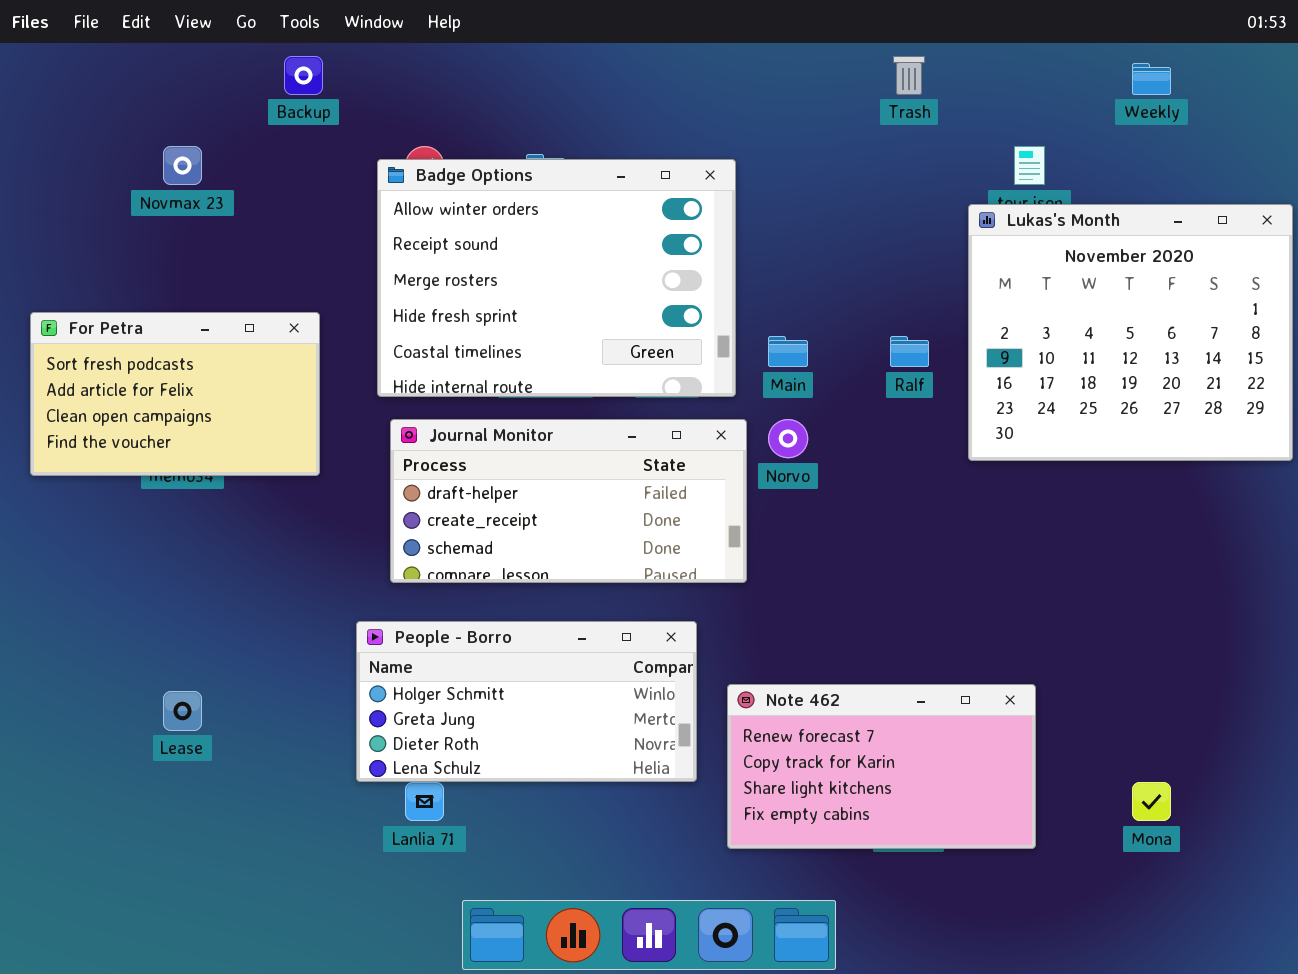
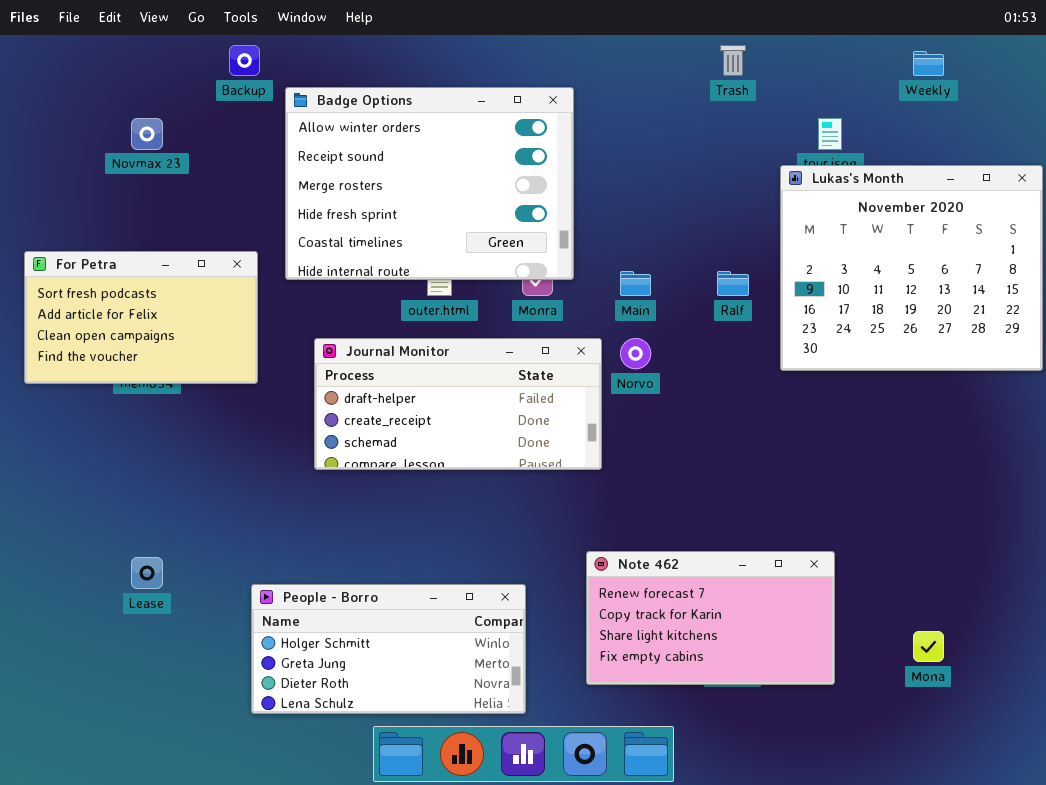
Badge Options: [377,159,736,397] -> [285,87,574,280], moved
People - Borro: [356,621,697,782] -> [251,584,526,714], moved

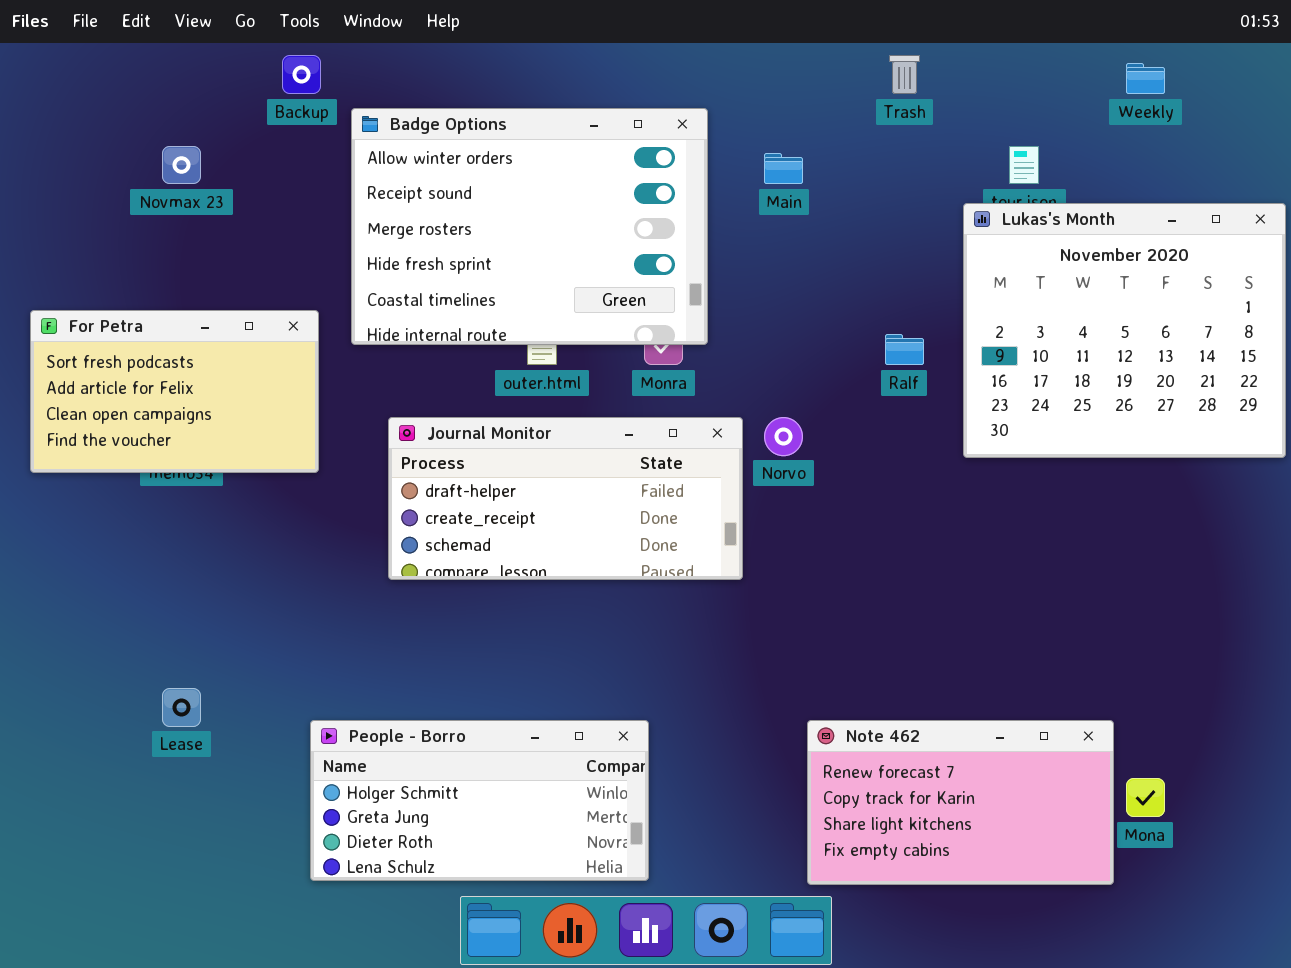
Main: [620,271,651,296] -> [764,153,803,184], moved
Note 462: [586,551,835,685] -> [807,720,1114,885], moved

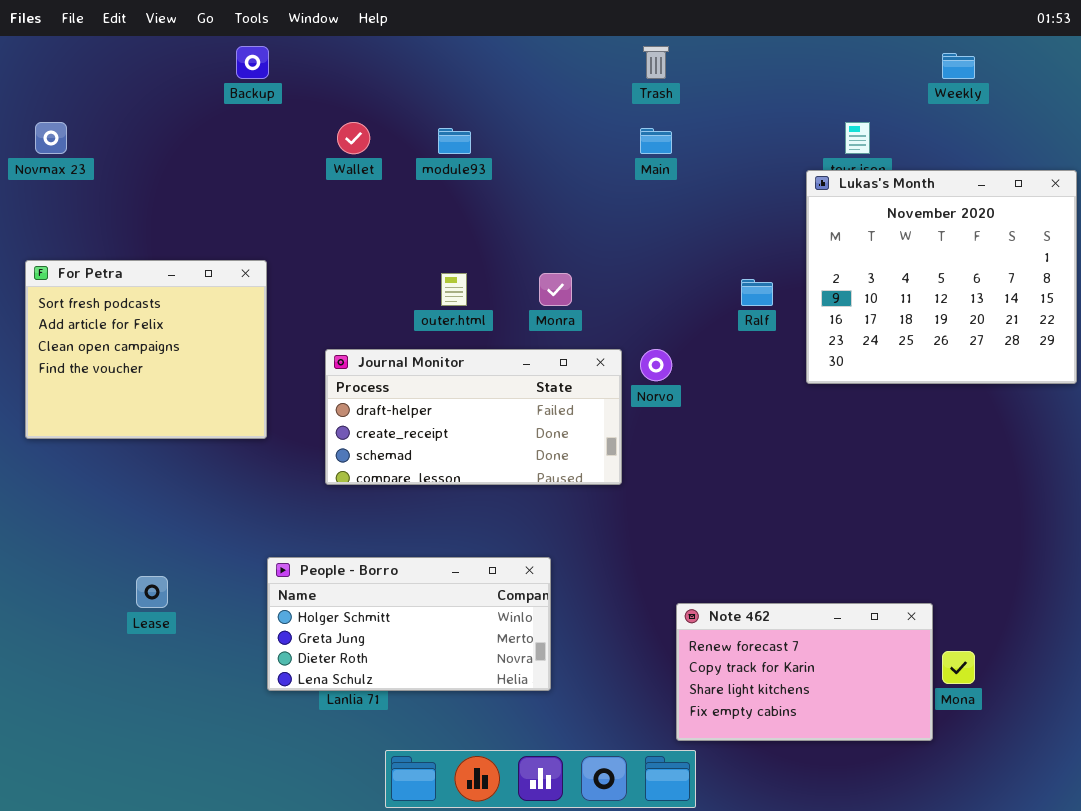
Trash: [889,55,920,94] -> [643,46,669,79], moved
Badge Options: [351,108,708,345] -> none, closed
Novmax 23: [162,146,201,184] -> [35,122,67,154], moved
For Petra: [30,310,319,473] -> [25,260,267,439], resized
People - Borro: [310,720,649,881] -> [267,557,551,691], moved

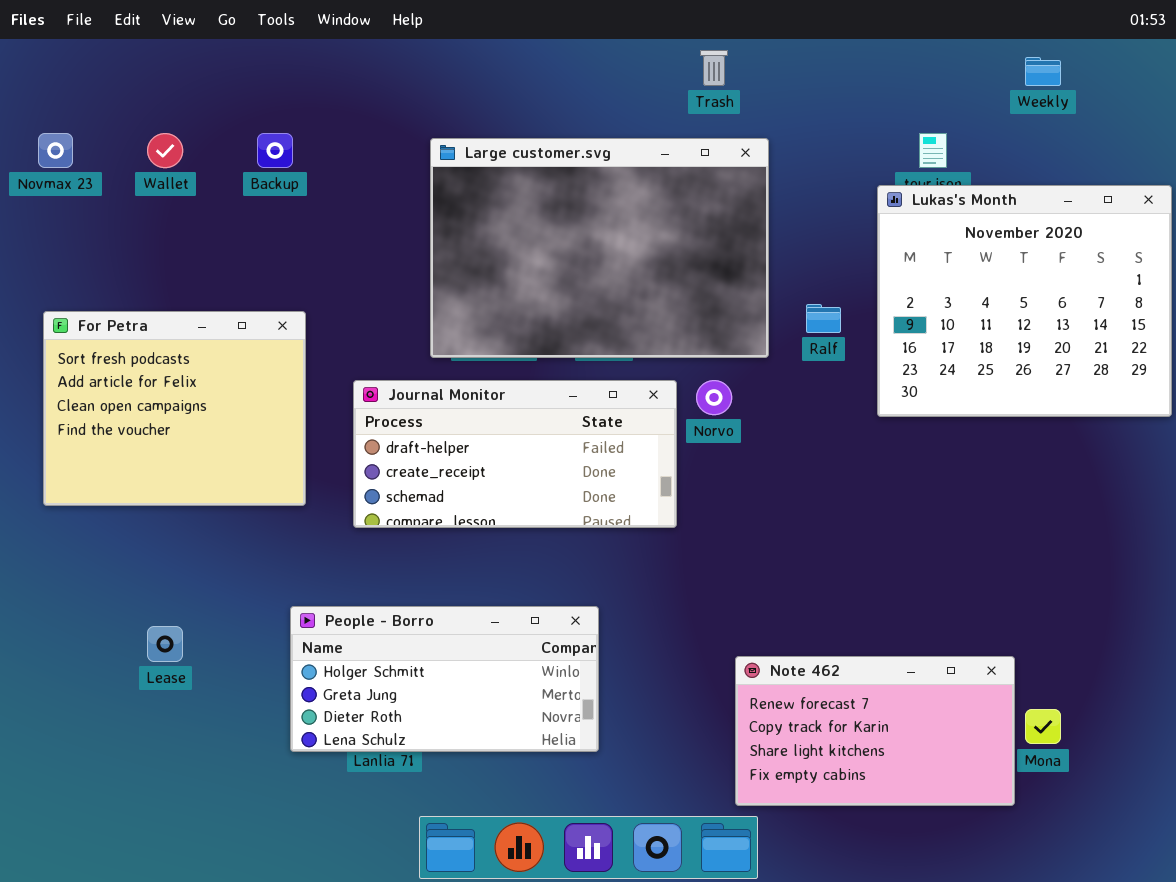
Backup: [236,46,269,79] -> [257,133,293,168], moved
Wallet: [337,122,370,154] -> [147,133,183,168], moved
Large customer.svg: none -> [430,138,769,358], opened
For Petra: [25,260,267,439] -> [43,311,306,506], moved

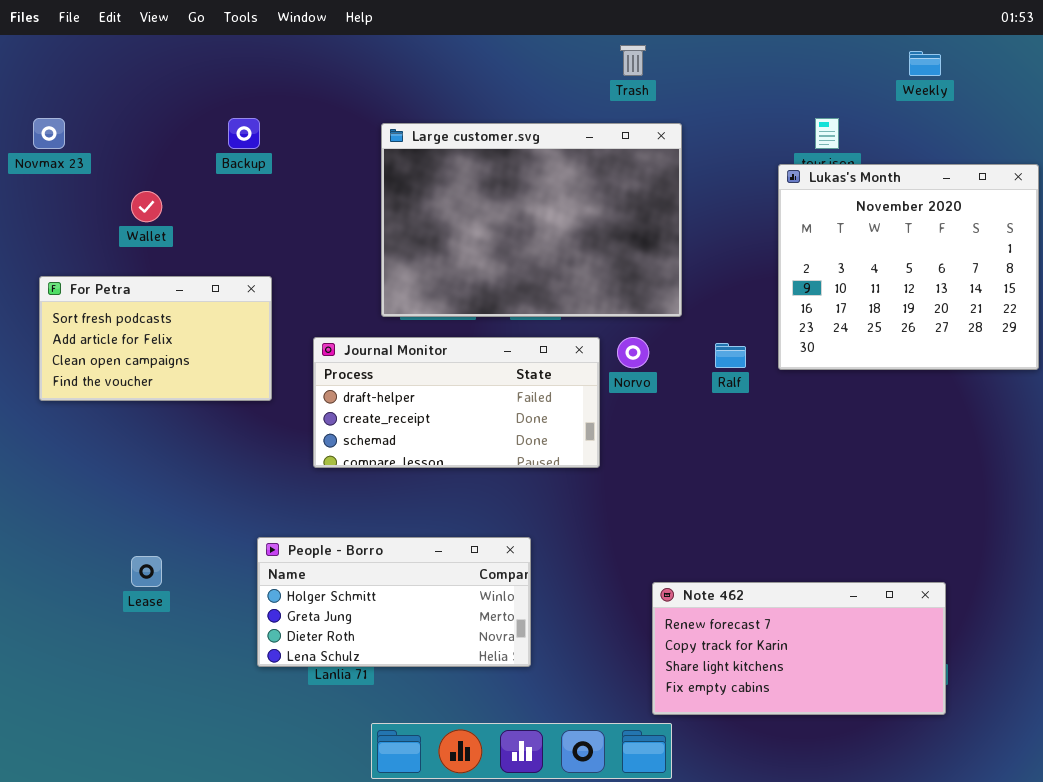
Wallet: [147,133,183,168] -> [131,191,162,222], moved
Ralf: [806,304,841,333] -> [715,343,746,368], moved
For Petra: [43,311,306,506] -> [39,276,272,401], resized
Note 462: [735,656,1015,806] -> [652,582,946,715], resized

